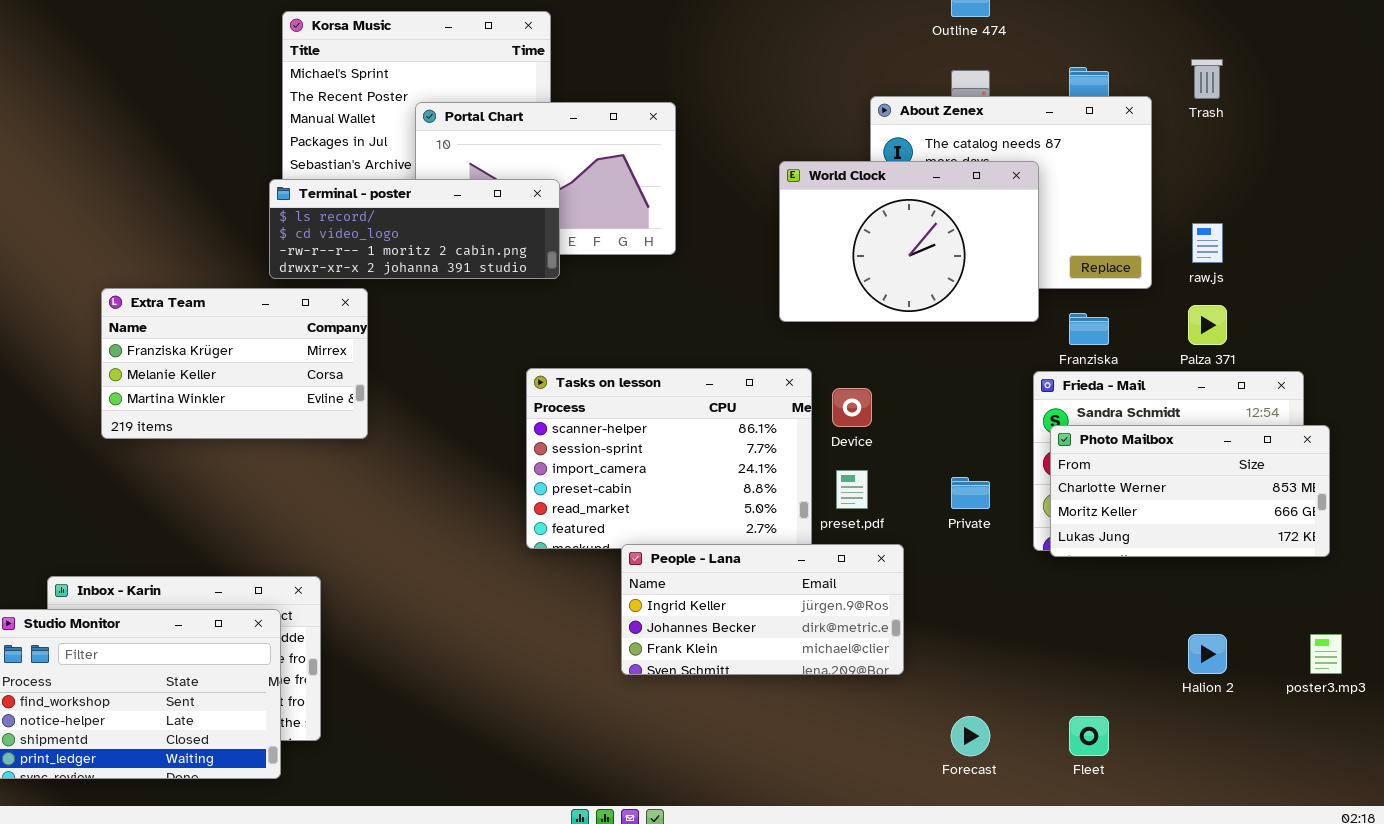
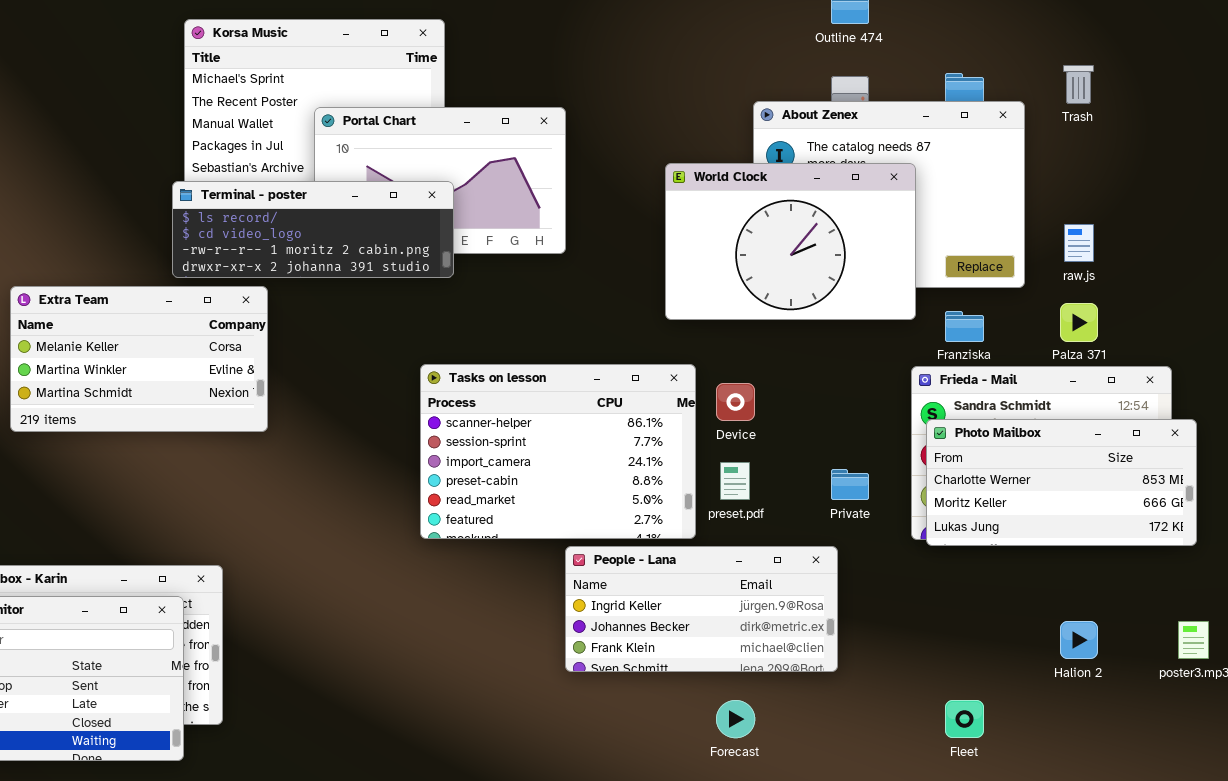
Extra Team: [101,288,368,439] -> [10,286,268,432], scrolled down 1 row
People - Lana: [621,544,904,675] -> [565,546,838,672], moved
Forecast: [951,716,990,756] -> [716,700,755,738], moved

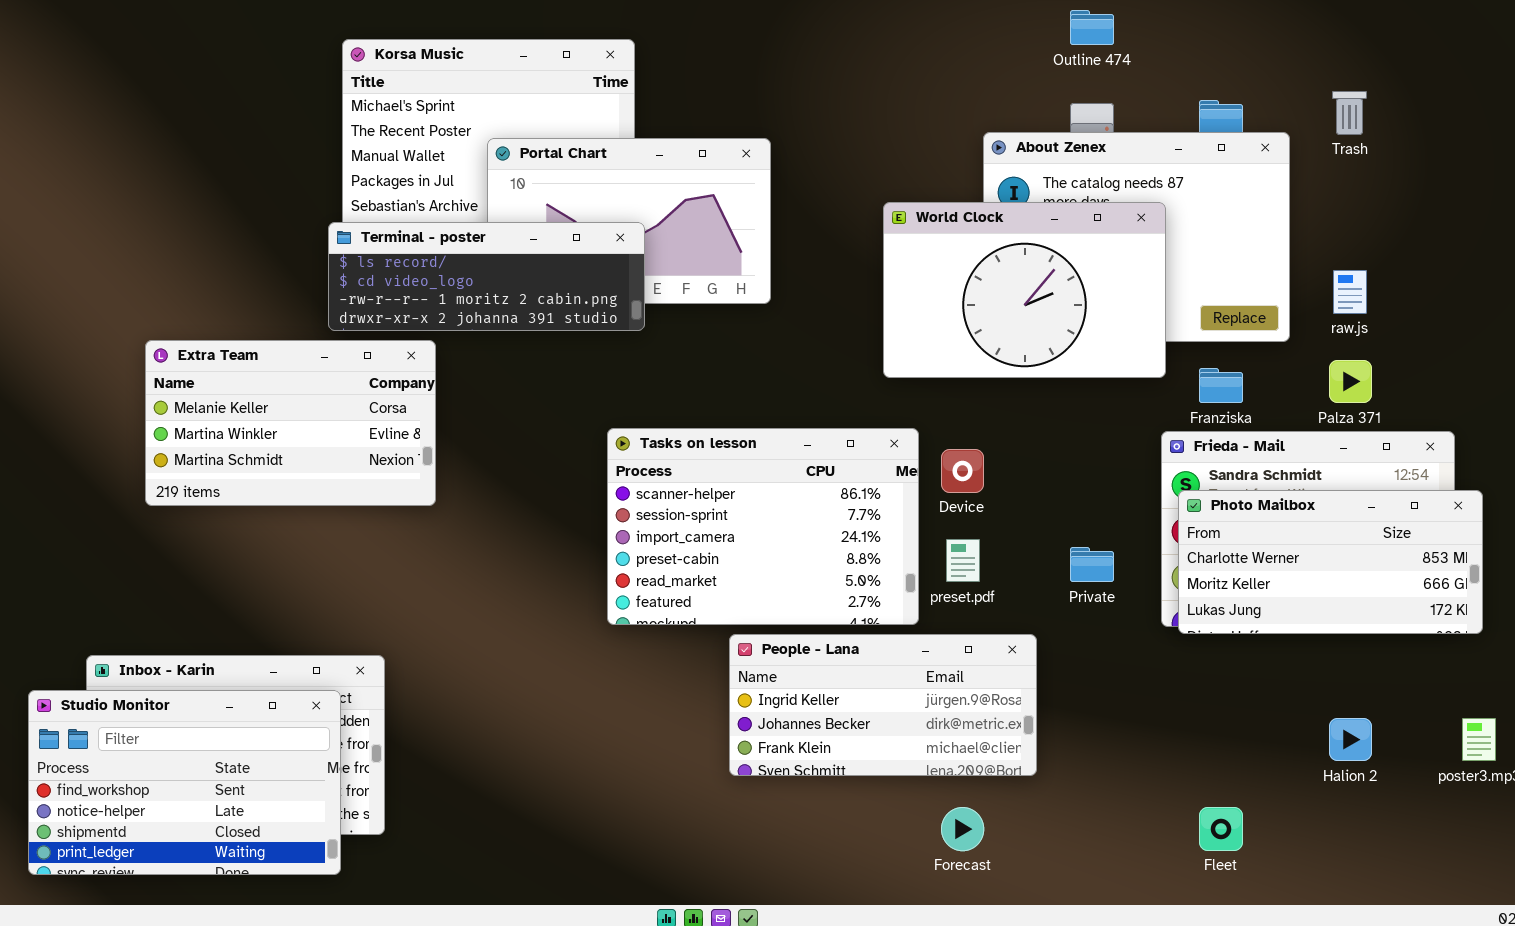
People - Lana: [565,546,838,672] -> [729,634,1037,776], moved

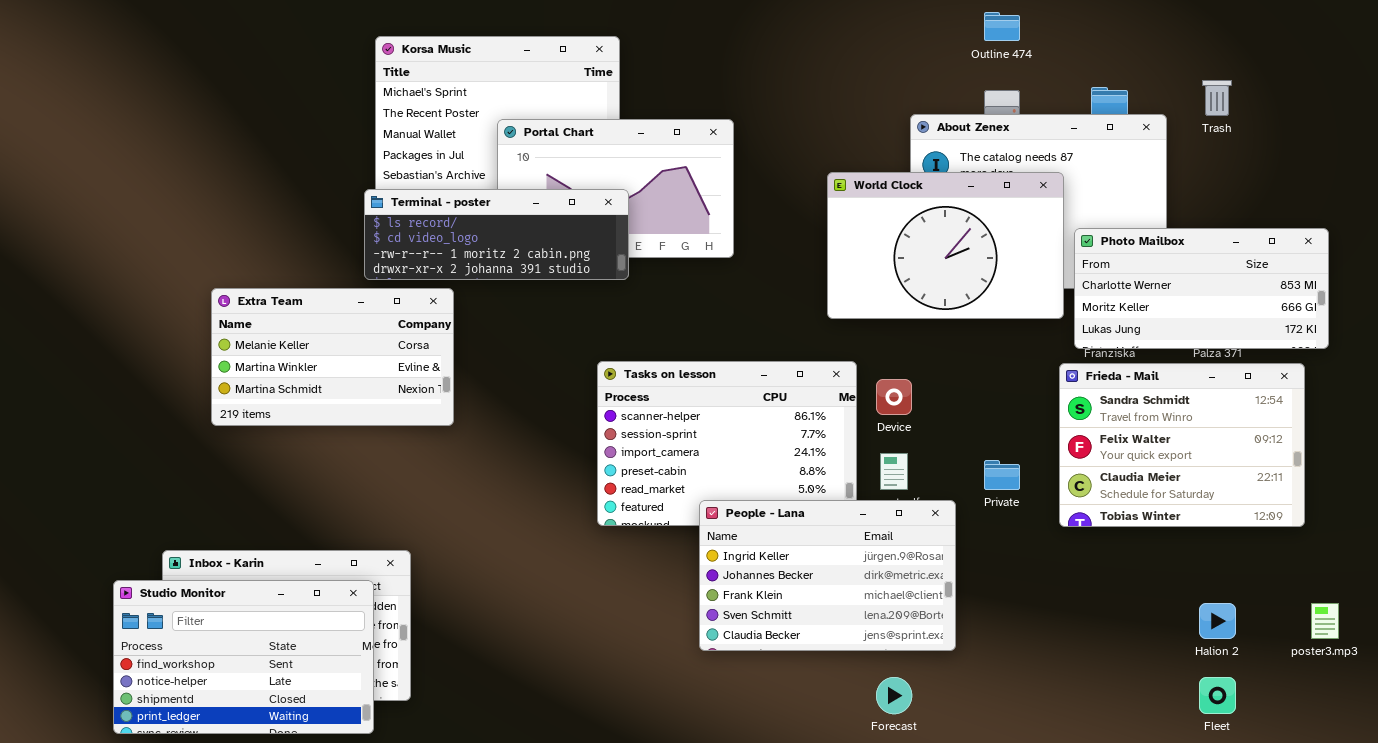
Photo Mailbox: [1178,490,1483,634] -> [1074,228,1329,349], moved
People - Lana: [729,634,1037,776] -> [699,500,956,651], resized
Fleet: [1199,807,1243,851] -> [1199,677,1236,714], moved

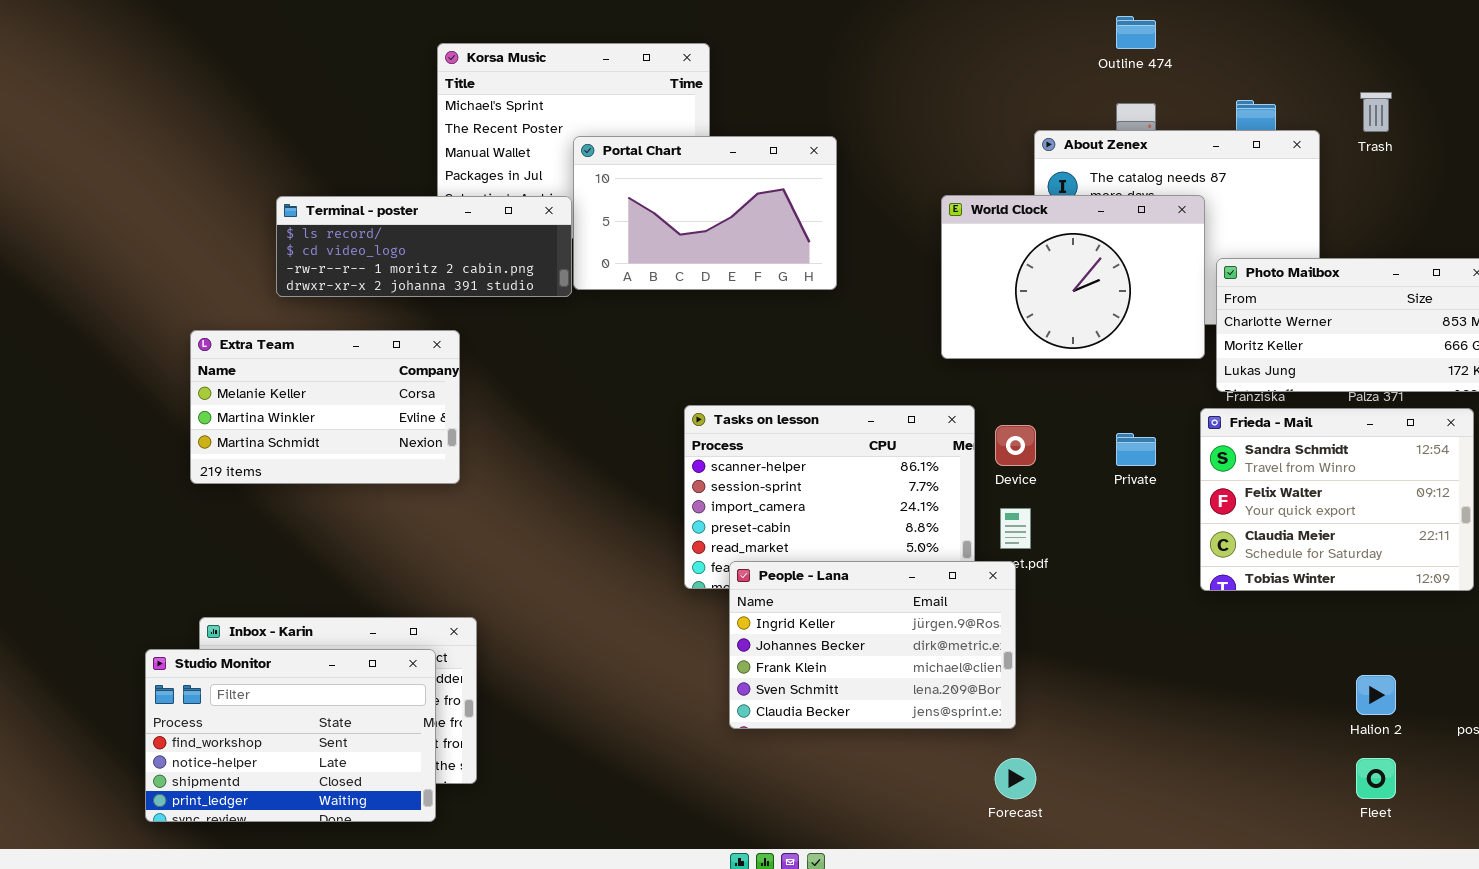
Terminal - poster: [364,189,629,280] -> [276,196,572,297], moved
Extra Team: [211,288,454,426] -> [190,330,460,484], moved
Private: [984,460,1020,490] -> [1116,433,1156,466], moved
People - Lana: [699,500,956,651] -> [729,561,1016,729], moved

